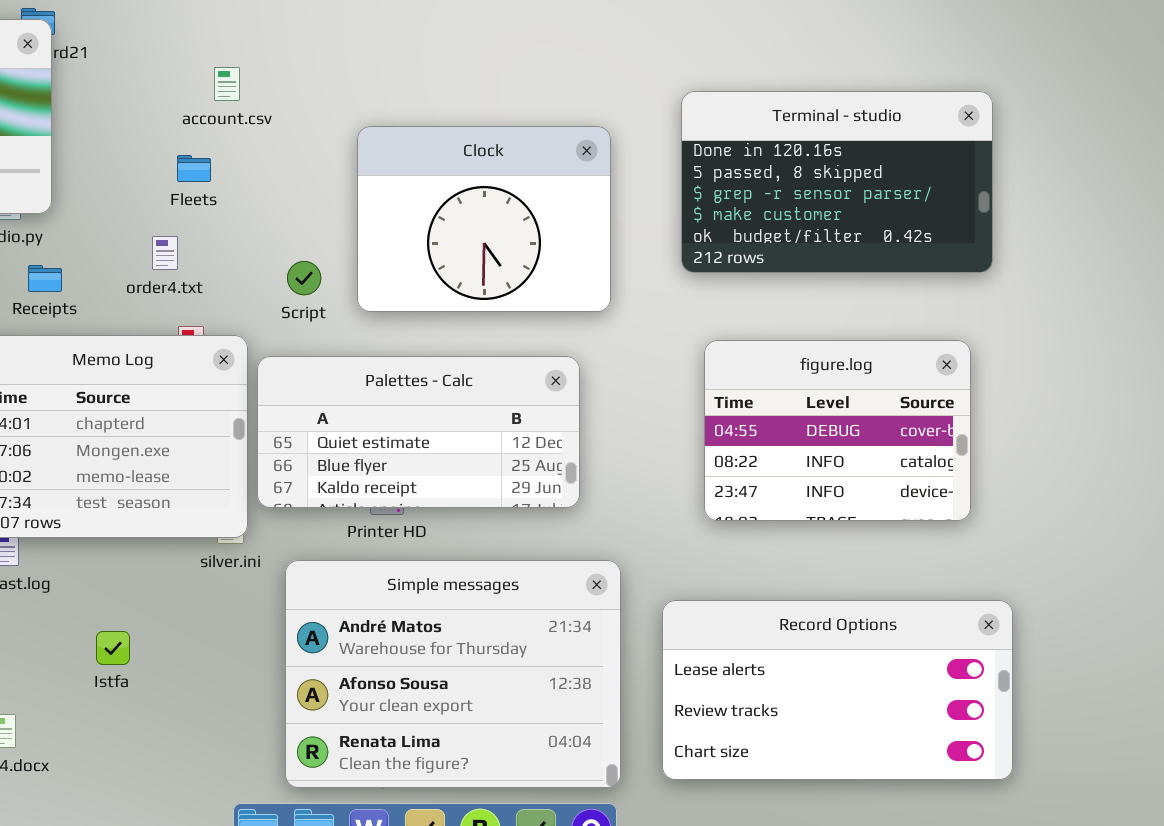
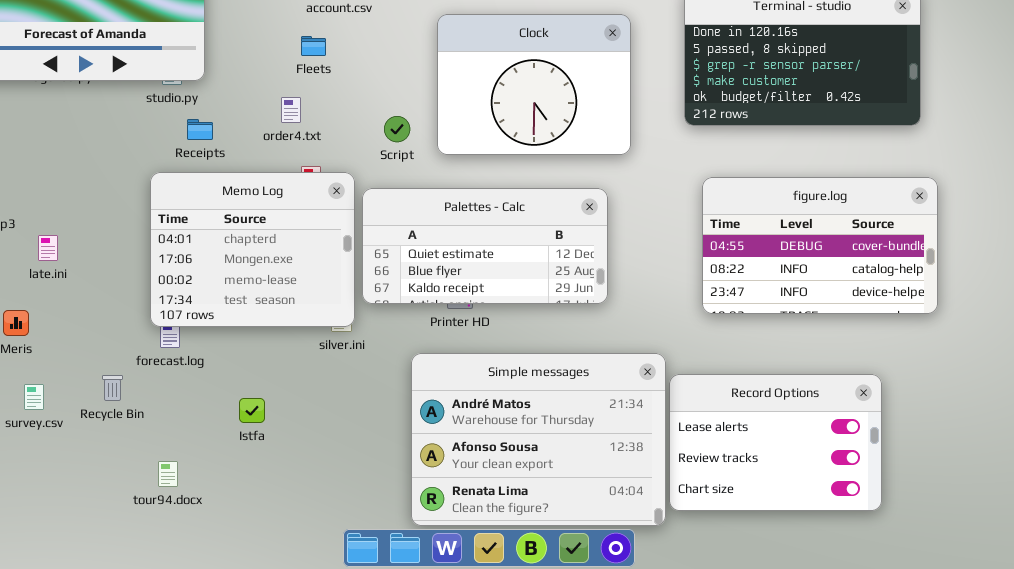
figure.log: [704,340,971,521] -> [702,177,938,314], resized
Simple messages: [285,560,621,788] -> [411,353,666,526], moved
Record Options: [662,600,1013,780] -> [669,374,882,511], resized

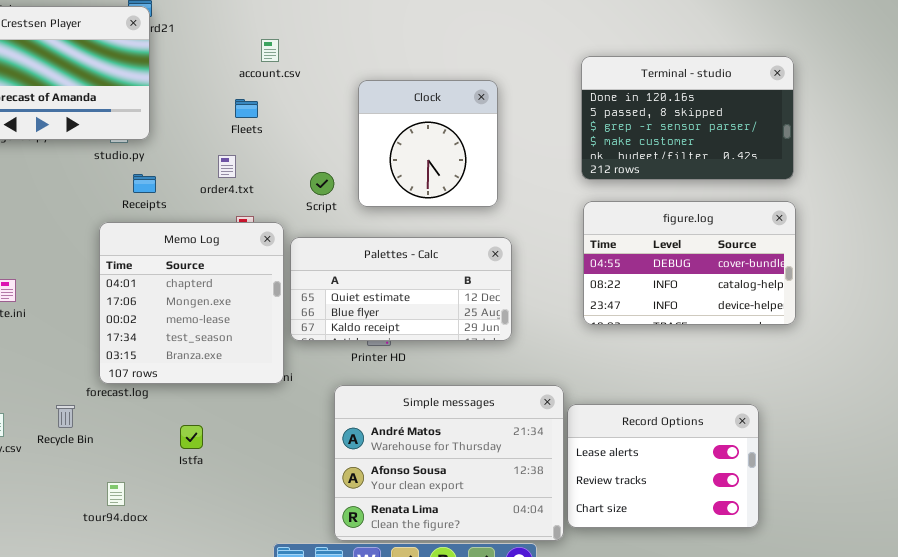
Clock: [437,14,631,155] -> [358,80,498,207], resized
Memo Log: [150,172,355,327] -> [99,222,284,384], resized
figure.log: [702,177,938,314] -> [583,201,796,325], moved

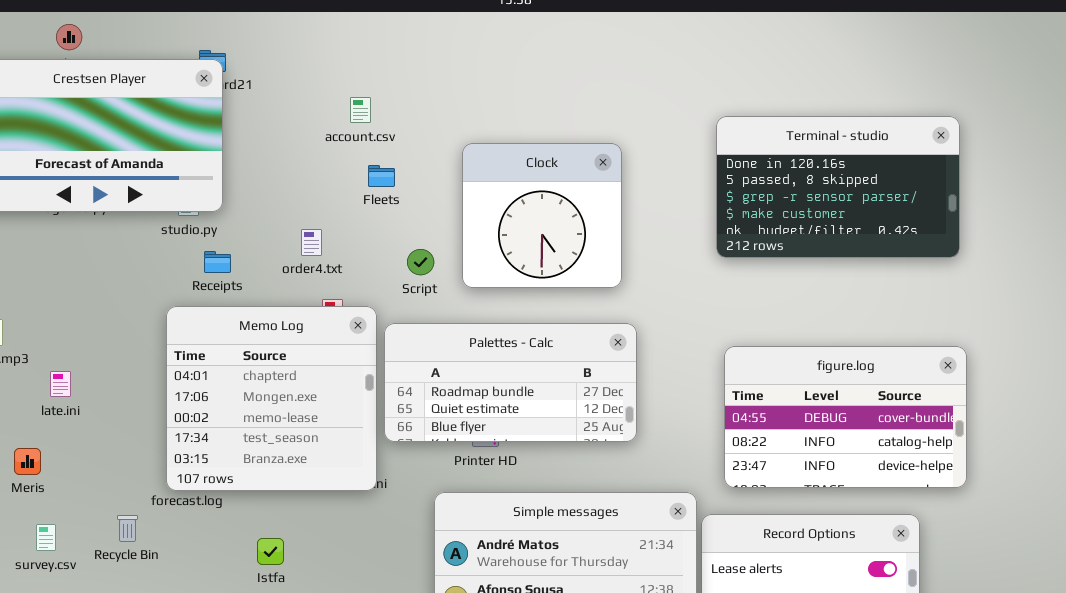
Fleets: [235,99,258,118] -> [368,165,395,187], moved
figure.log: [583,201,796,325] -> [724,346,967,488], moved
Palettes - Calc: [290,237,512,341] -> [384,323,637,442], scrolled up 1 row

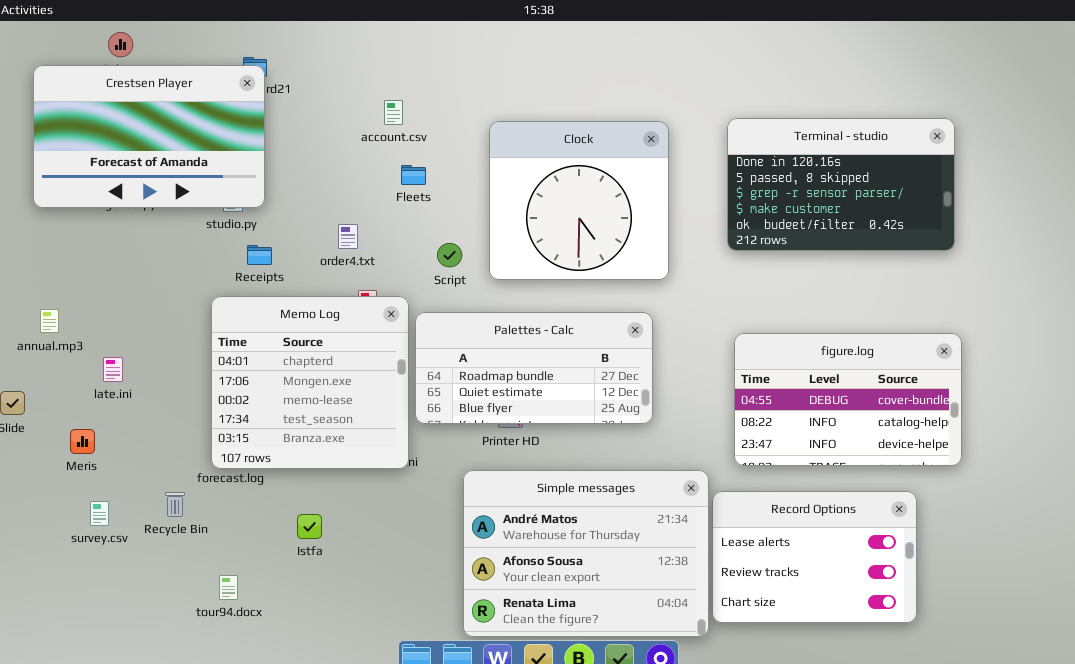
Clock: [462,143,622,288] -> [489,121,669,280], resized

